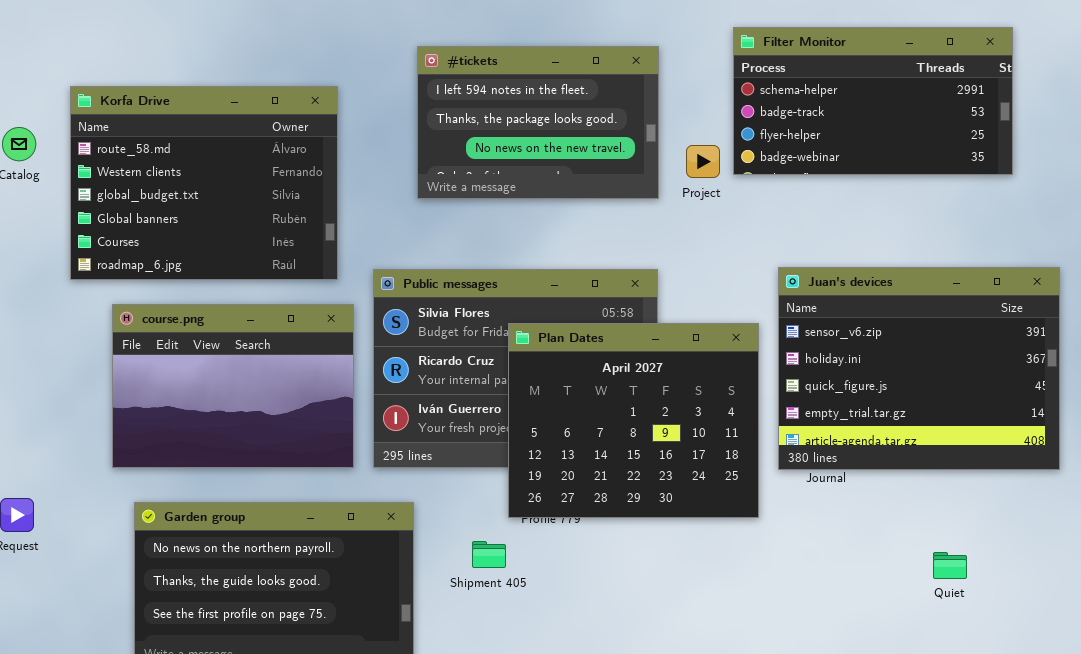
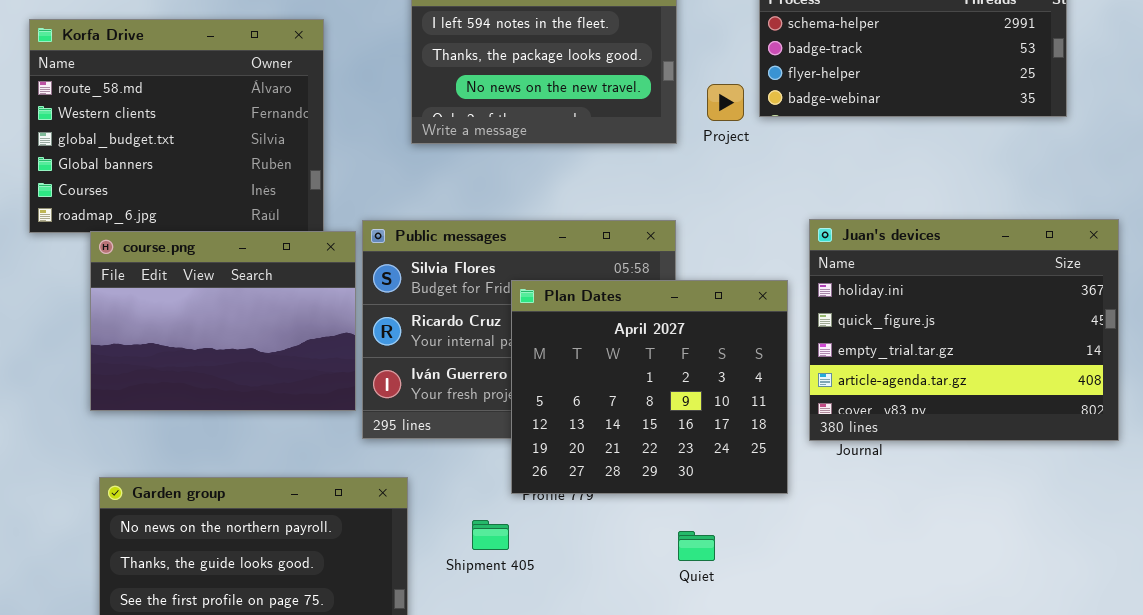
Juan's devices: [778,267,1060,470] -> [809,219,1119,441], scrolled down 1 row
course.png: [112,304,354,468] -> [90,231,356,411], moved
Quiet: [933,552,967,579] -> [678,531,715,561], moved

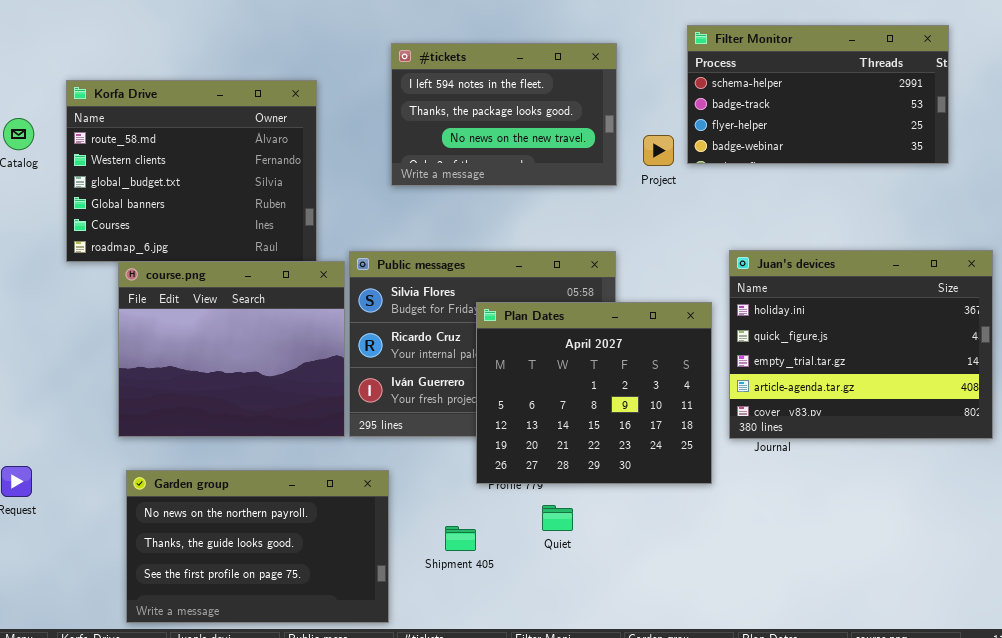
course.png: [90,231,356,411] -> [118,261,345,437], resized
Shipment 405: [472,520,509,550] -> [445,526,476,551], moved
Quiet: [678,531,715,561] -> [542,505,573,531], moved

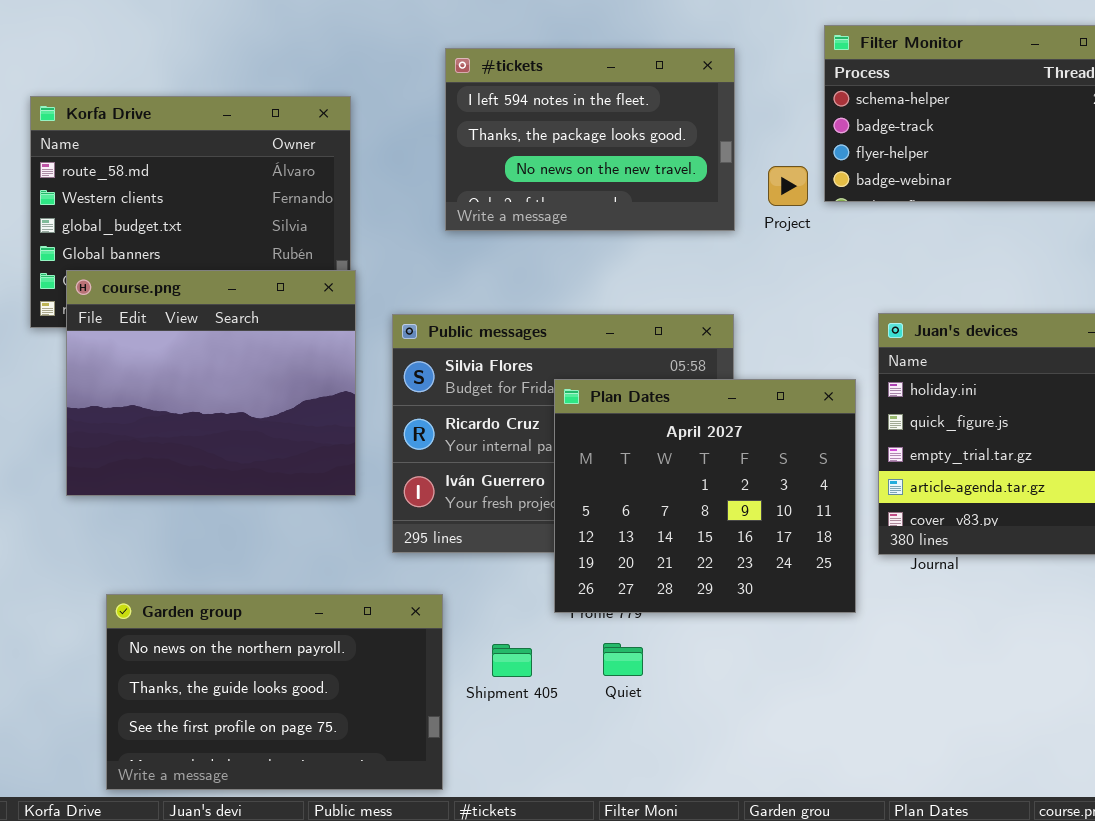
course.png: [118,261,345,437] -> [66,270,356,496], moved
Quiet: [542,505,573,531] -> [603,643,643,676], moved
Shipment 405: [445,526,476,551] -> [492,644,532,677], moved

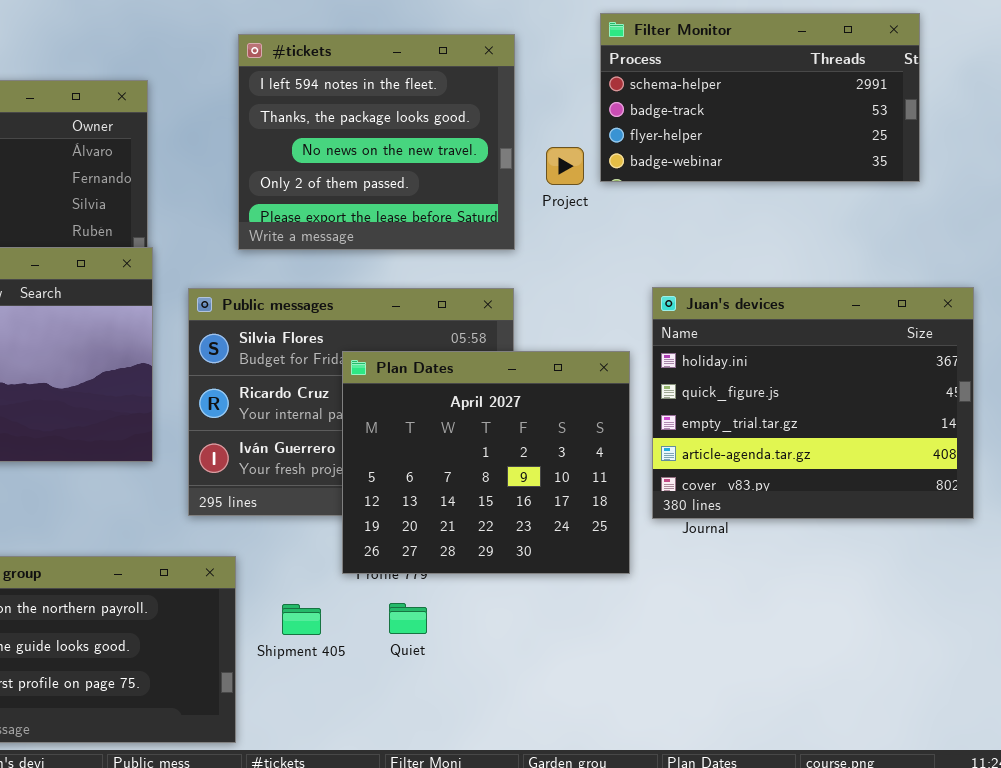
#tickets: [445,48,735,231] -> [238,34,515,250], resized

